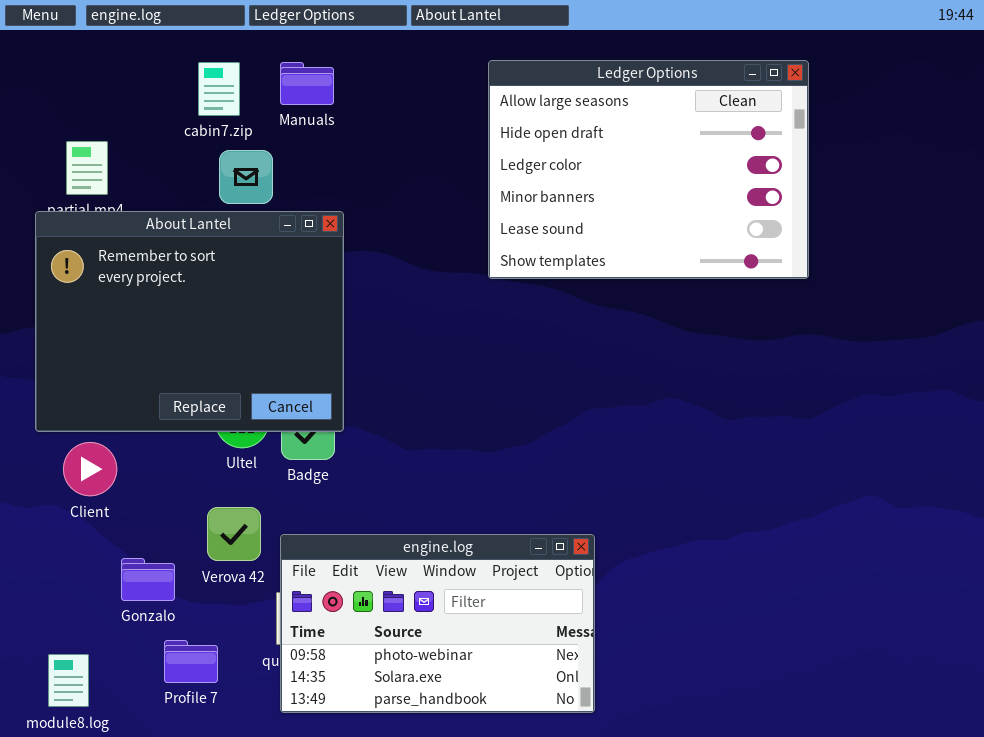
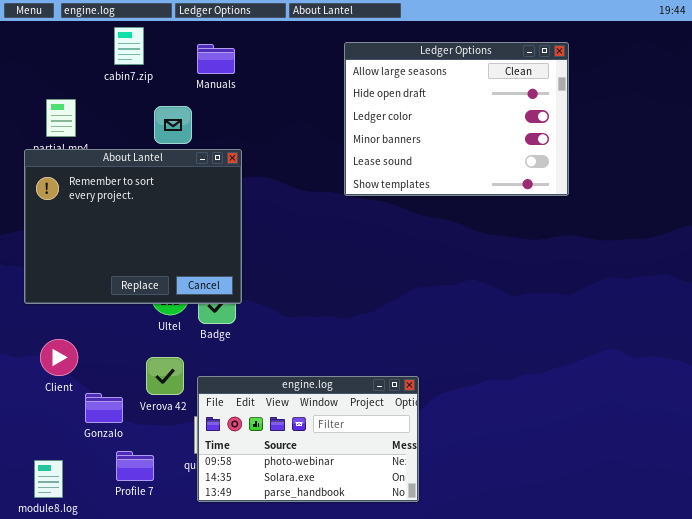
cabin7.zip: [198,62,240,116] -> [114,27,144,65], moved
Client: [63,442,117,496] -> [40,339,78,376], moved

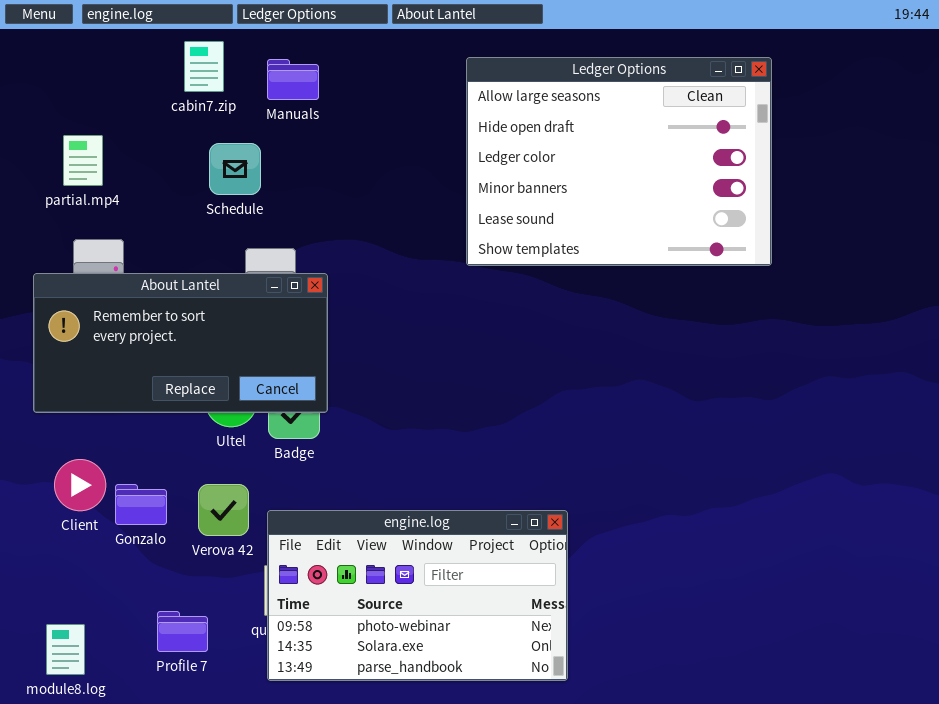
cabin7.zip: [114,27,144,65] -> [184,41,224,92], moved
About Lantel: [24,149,242,304] -> [33,273,328,413], resized
Gonzalo: [85,393,123,423] -> [115,484,167,525], moved

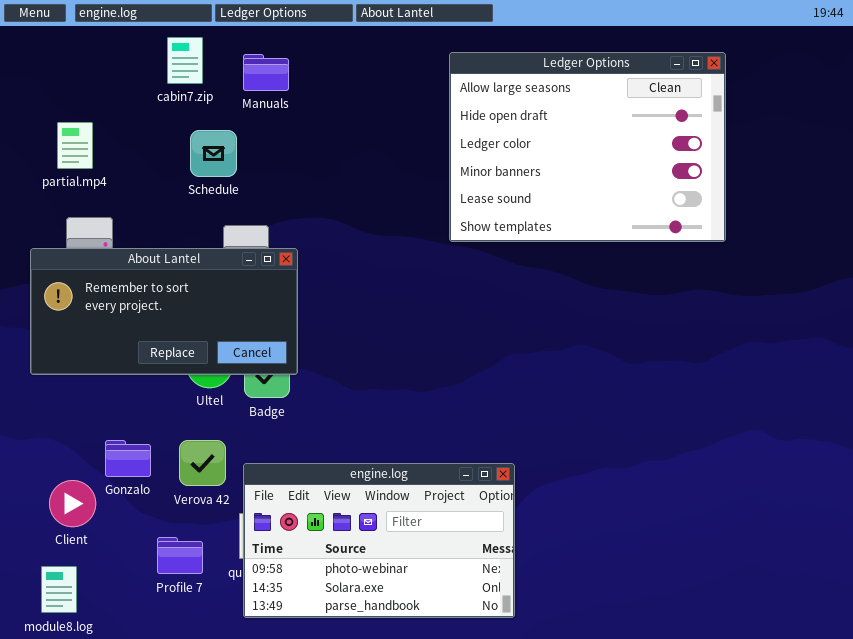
Ledger Options: [466,57,772,266] -> [449,52,726,242], moved
Client: [54,459,106,511] -> [49,480,96,527], moved
Profile 7: [157,611,208,652] -> [157,537,203,574], moved

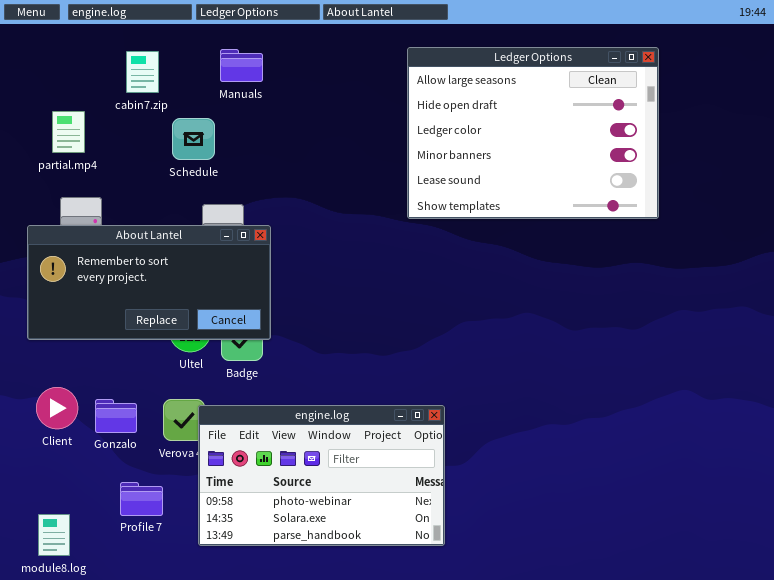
cabin7.zip: [167,37,203,84] -> [126,51,159,93], moved
engine.log: [243,463,515,618] -> [198,405,445,546], moved
Client: [49,480,96,527] -> [36,387,78,429], moved
Profile 7: [157,537,203,574] -> [120,482,163,516], moved

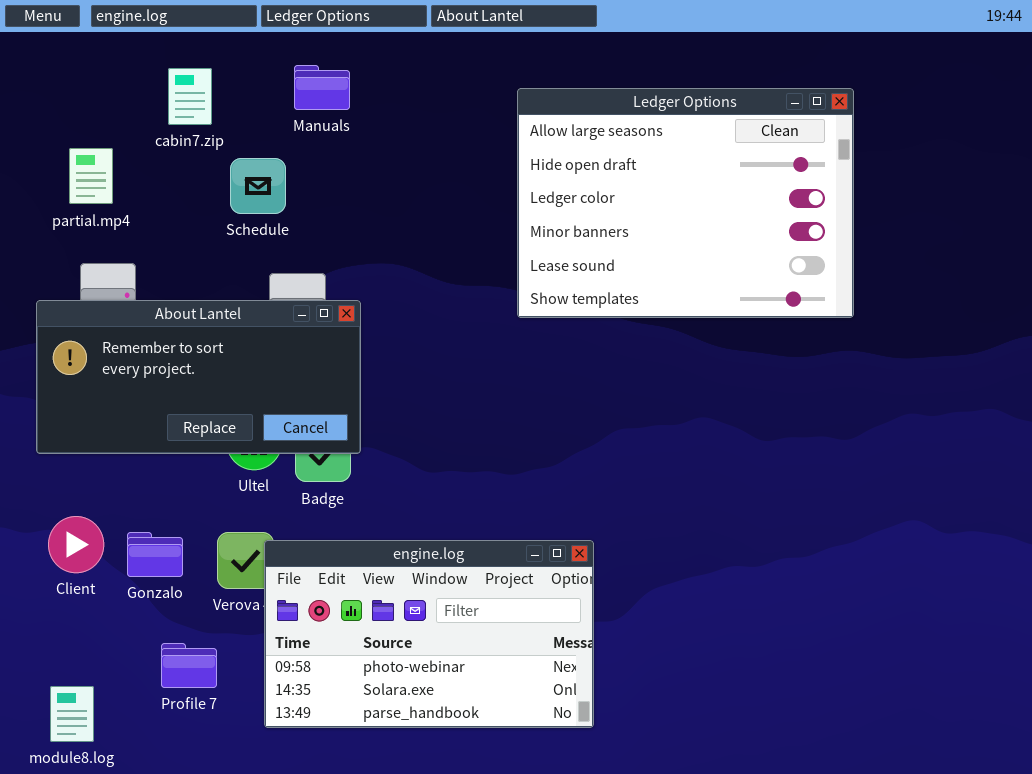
Ledger Options: [407,47,659,219] -> [517,88,854,318], moved

